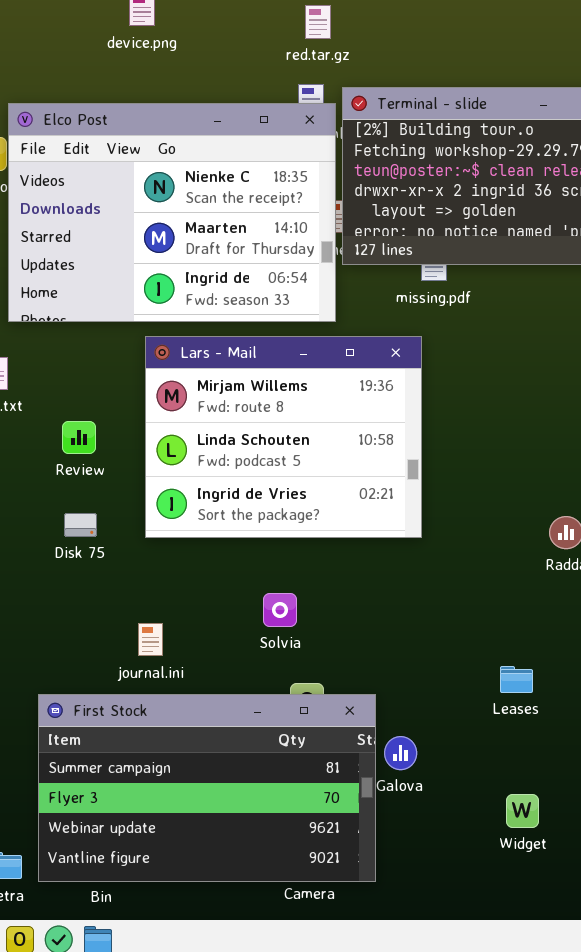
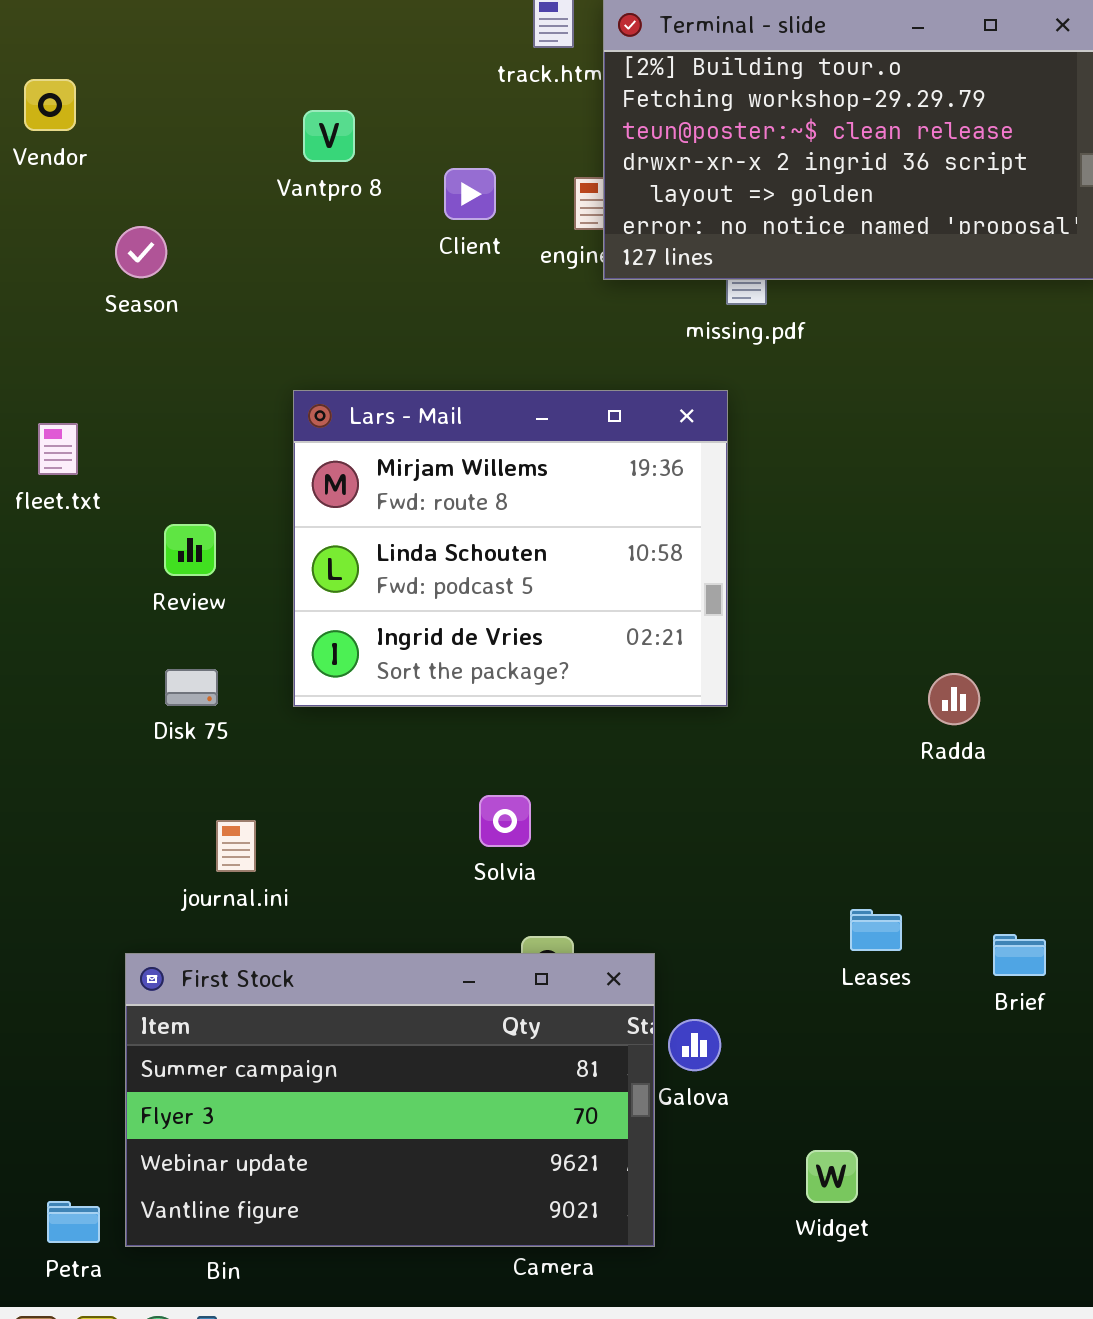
Elco Post: [8,103,336,322] -> none, closed
journal.ini: [138,623,163,656] -> [216,820,256,872], moved
Widget: [506,794,539,828] -> [806,1150,858,1203], moved

